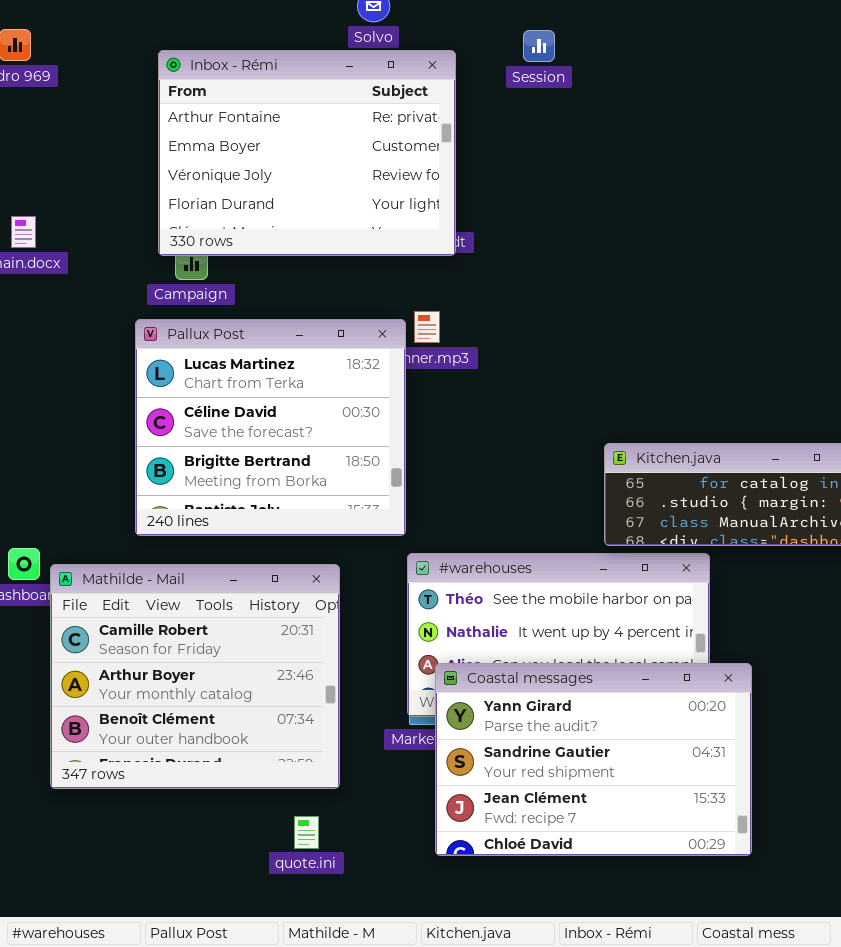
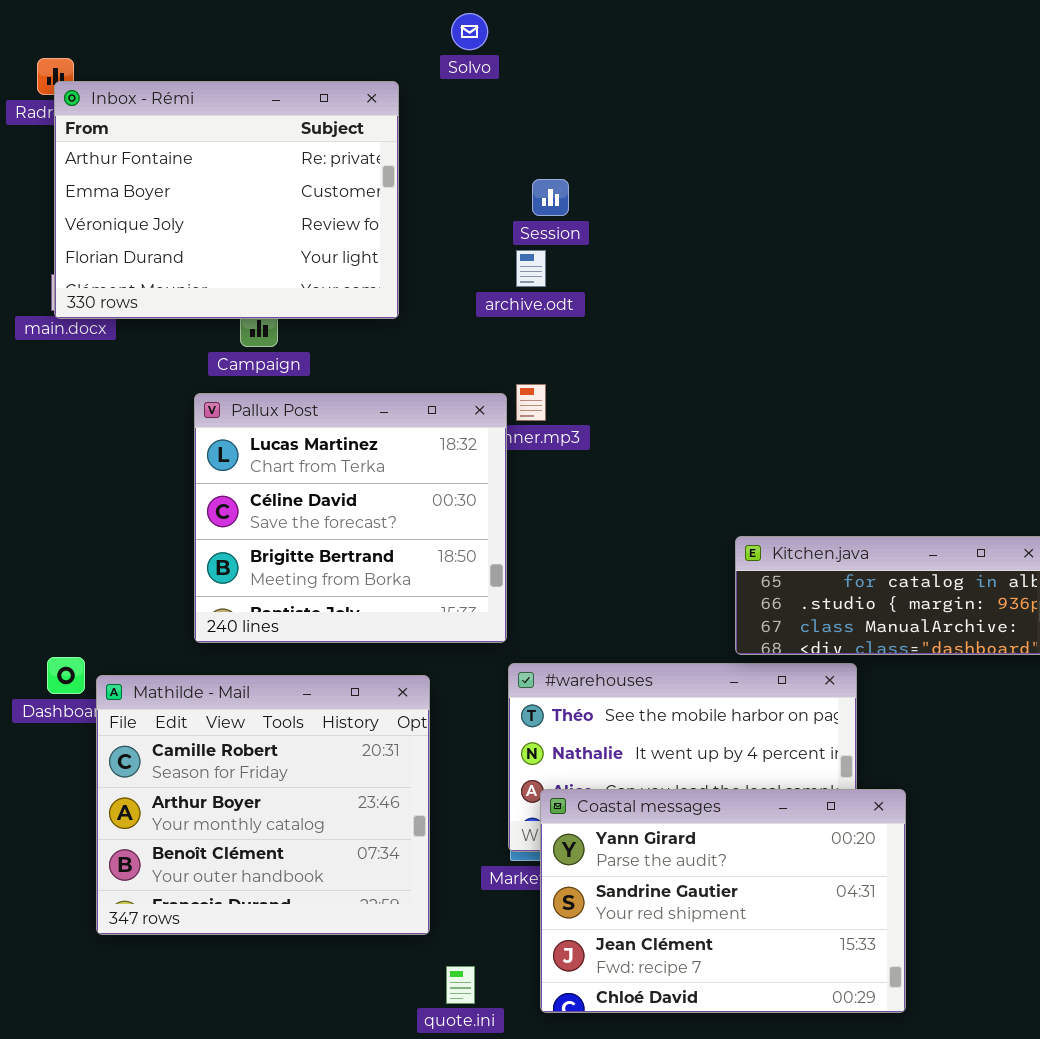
Session: [523,30,555,62] -> [532,179,569,216], moved
Inbox - Rémi: [158,50,456,256] -> [54,81,399,319], moved
quote.ini: [294,816,319,849] -> [446,966,475,1004], moved

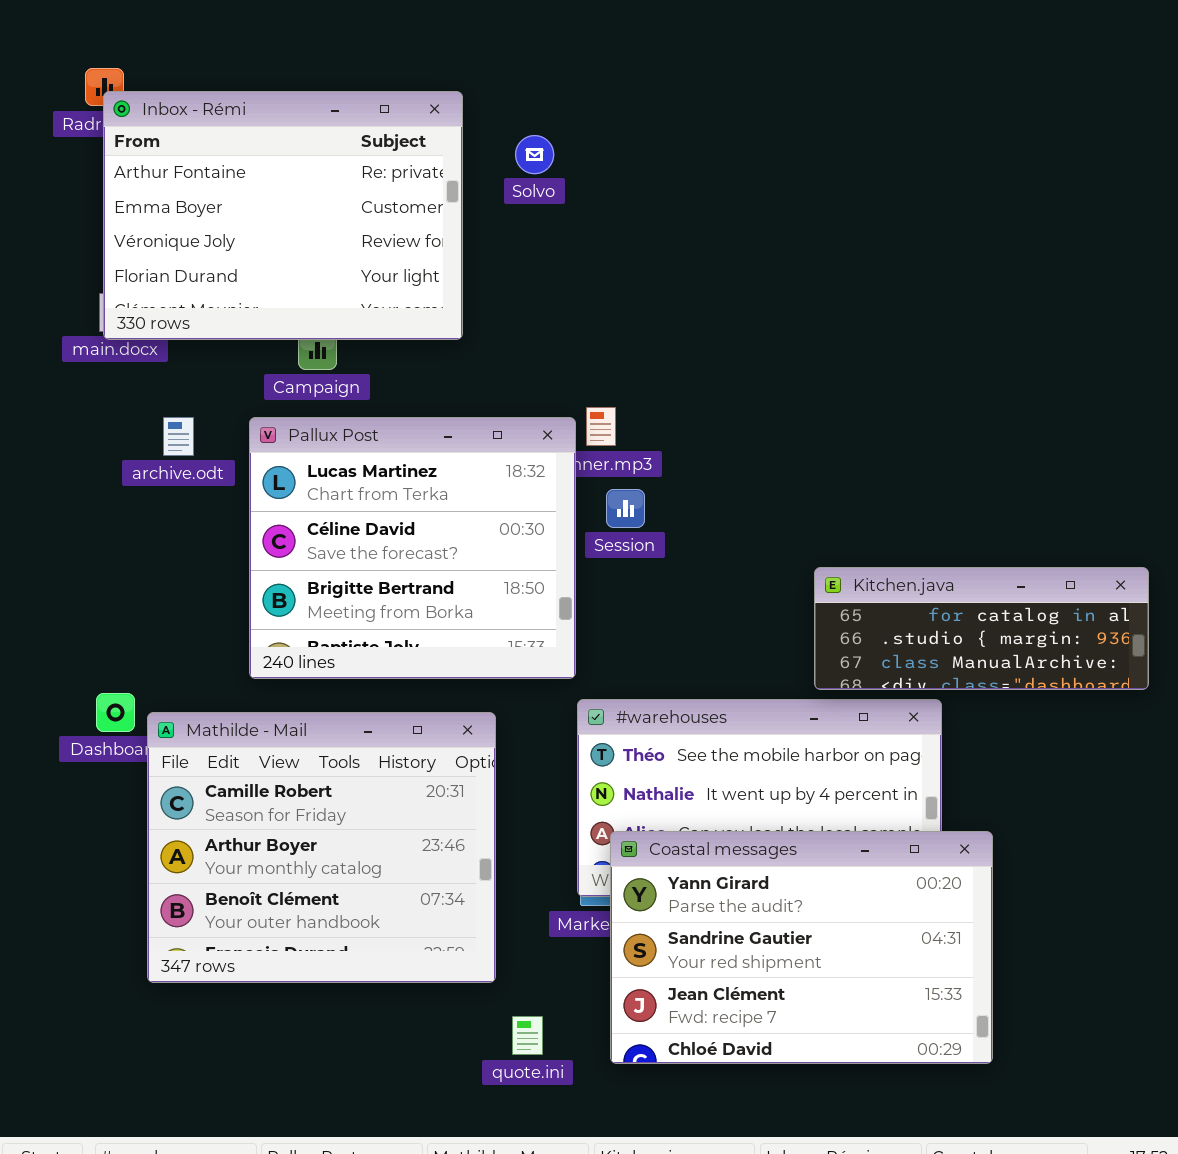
Solvo: [451,13,488,50] -> [515,135,554,174], moved
Session: [532,179,569,216] -> [606,489,645,528], moved
archive.odt: [516,250,546,287] -> [163,417,194,456], moved

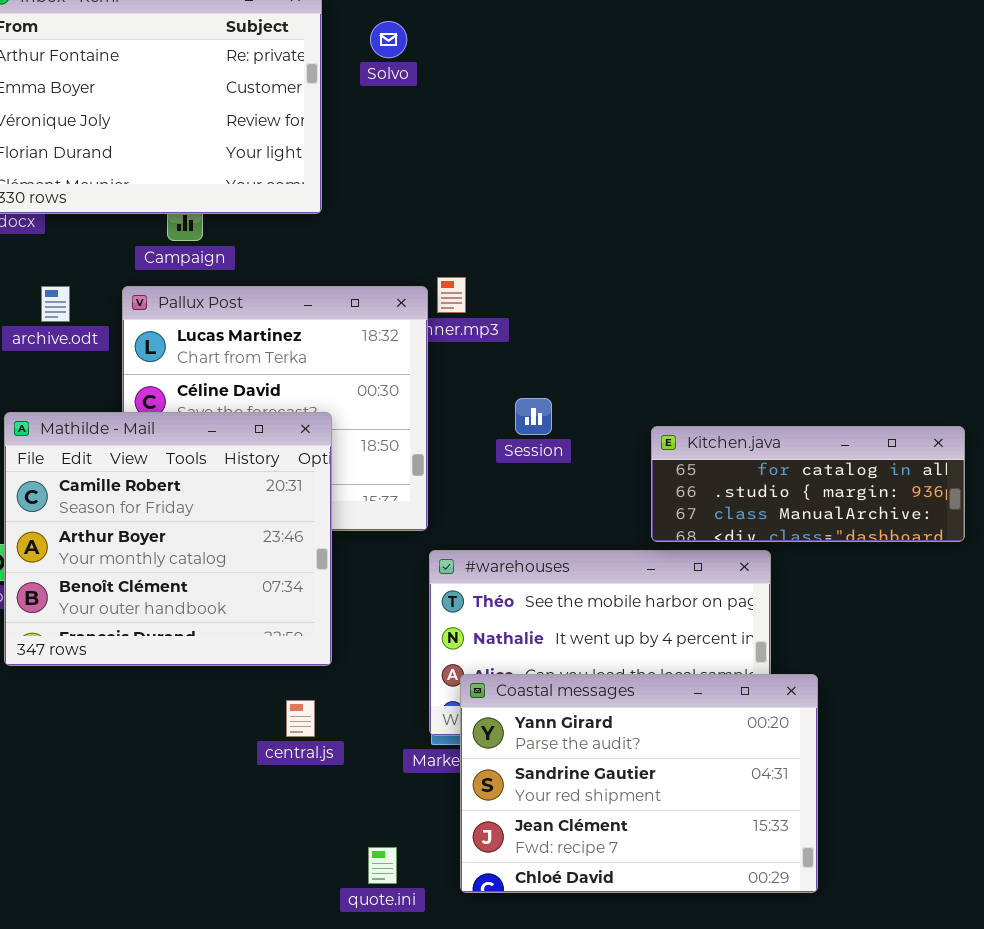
Session: [606,489,645,528] -> [515,398,552,435], moved
Mathilde - Mail: [147,712,496,983] -> [4,412,332,666], moved

